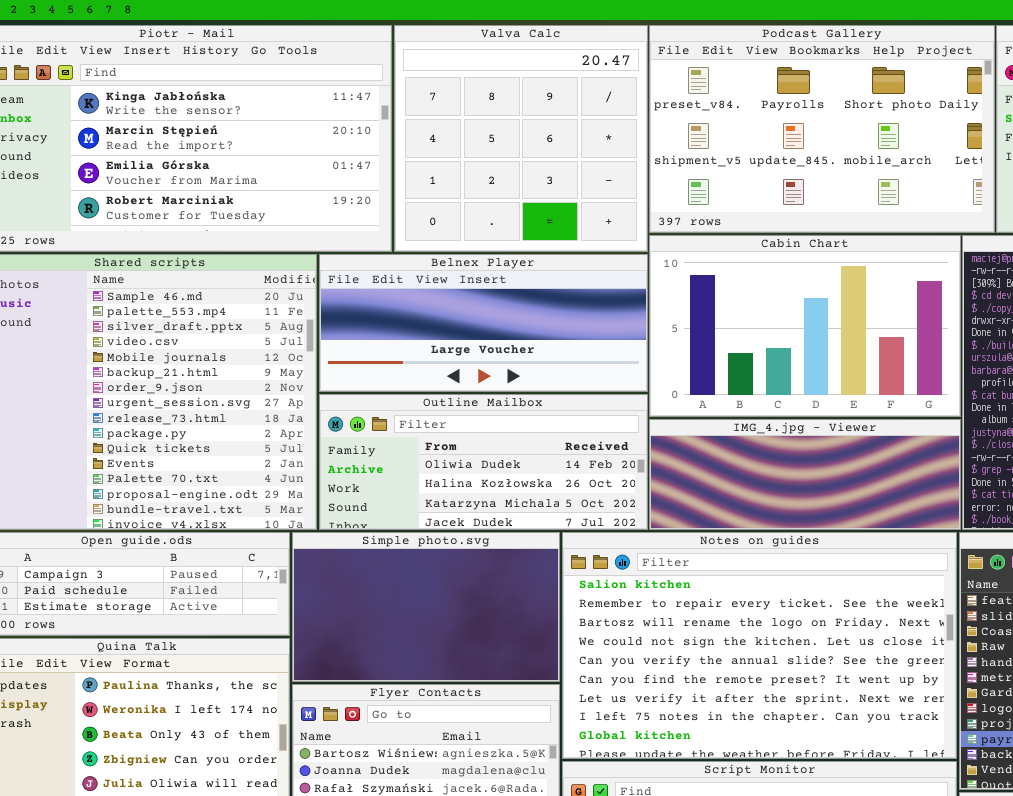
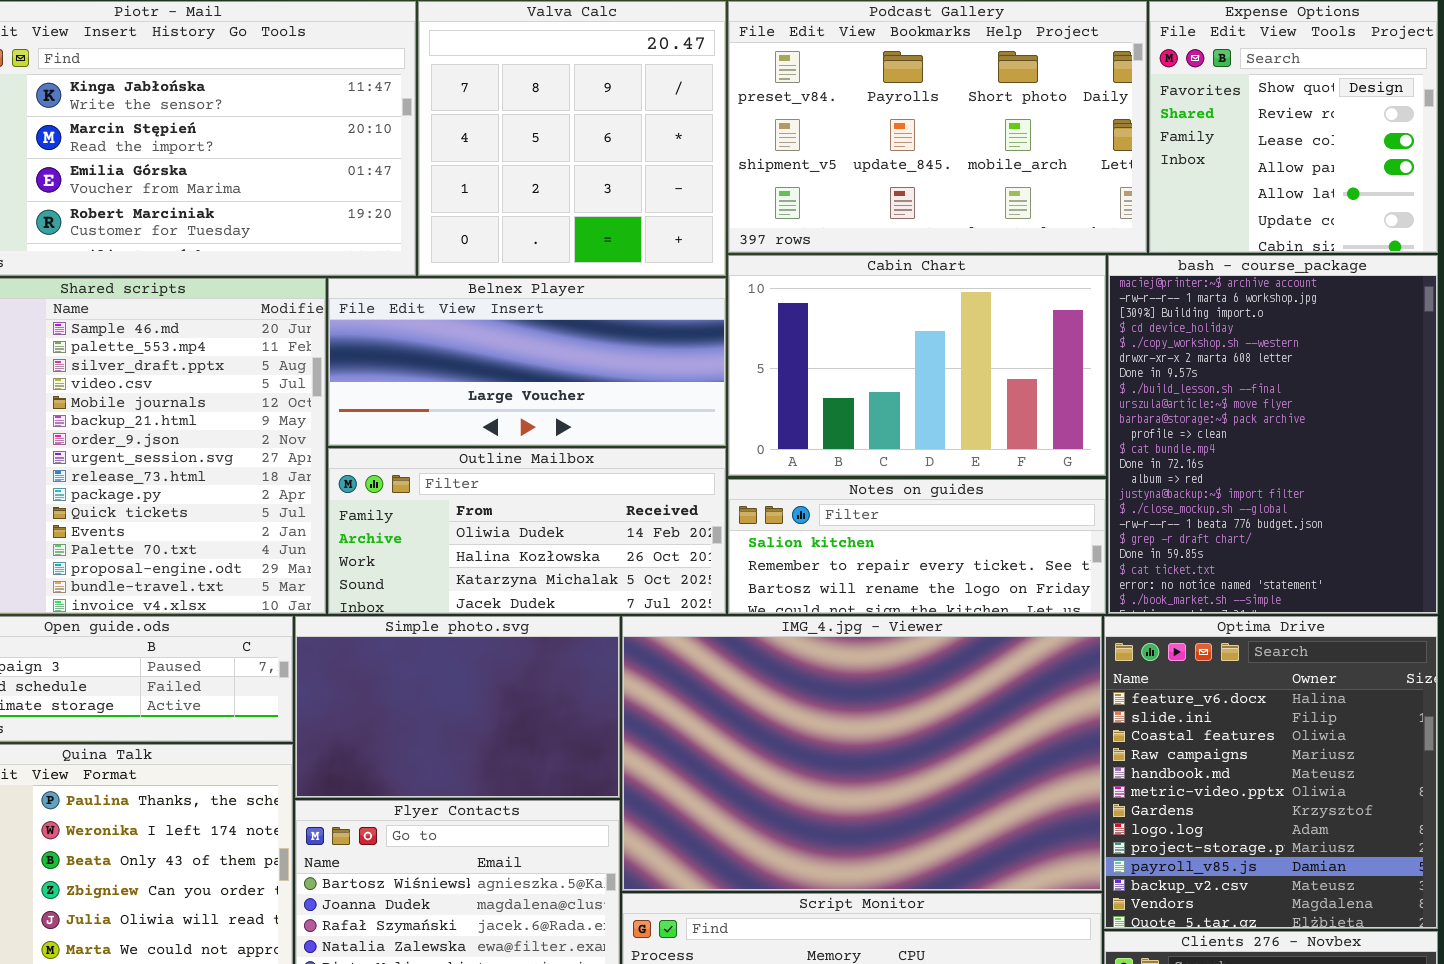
IMG_4.jpg - Viewer: [649,419,961,530] -> [622,616,1102,891], moved, resized
Notes on guides: [562,532,957,759] -> [728,479,1106,614], moved, resized

